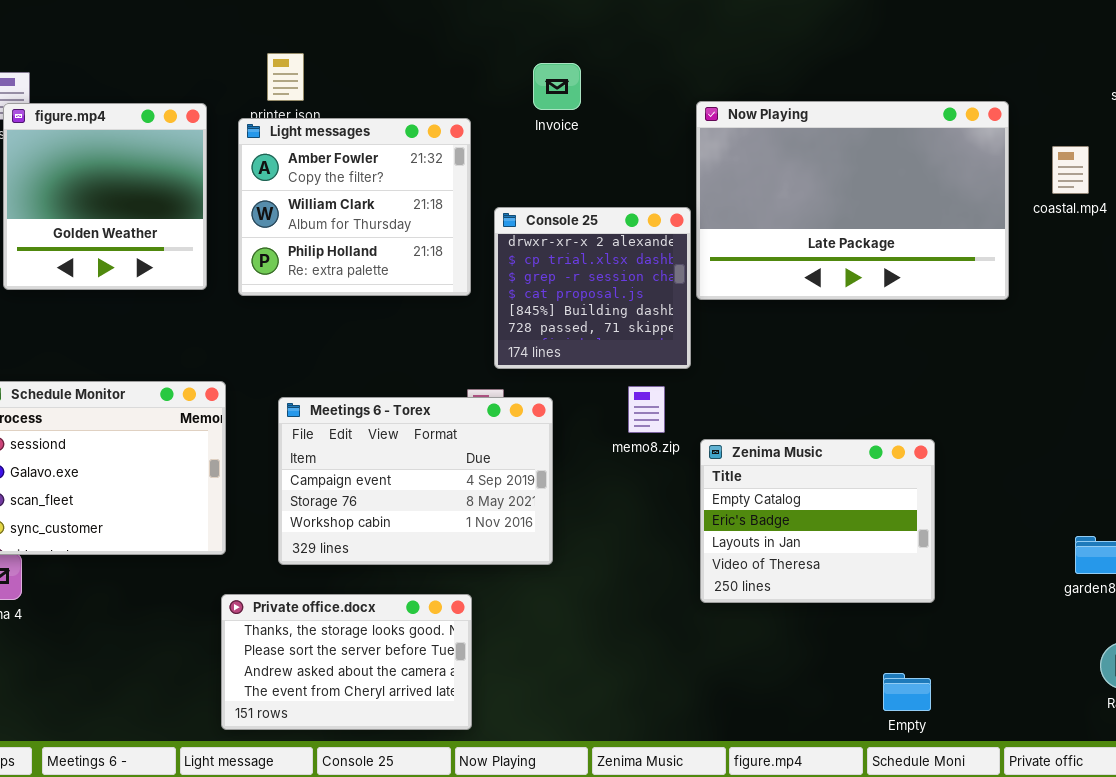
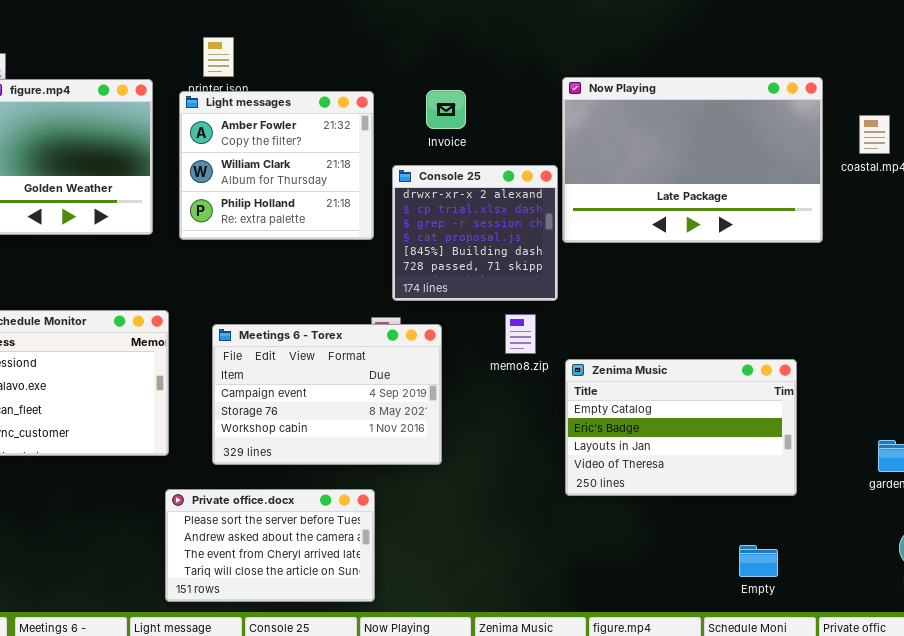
Invoice: [533,63,581,110] -> [426,90,466,129], moved
Zenima Music: [700,439,935,603] -> [565,359,797,496], resized
Private office.docx: [221,594,472,730] -> [165,489,375,602], scrolled down 1 row
Empty: [883,673,931,711] -> [739,545,778,577], moved

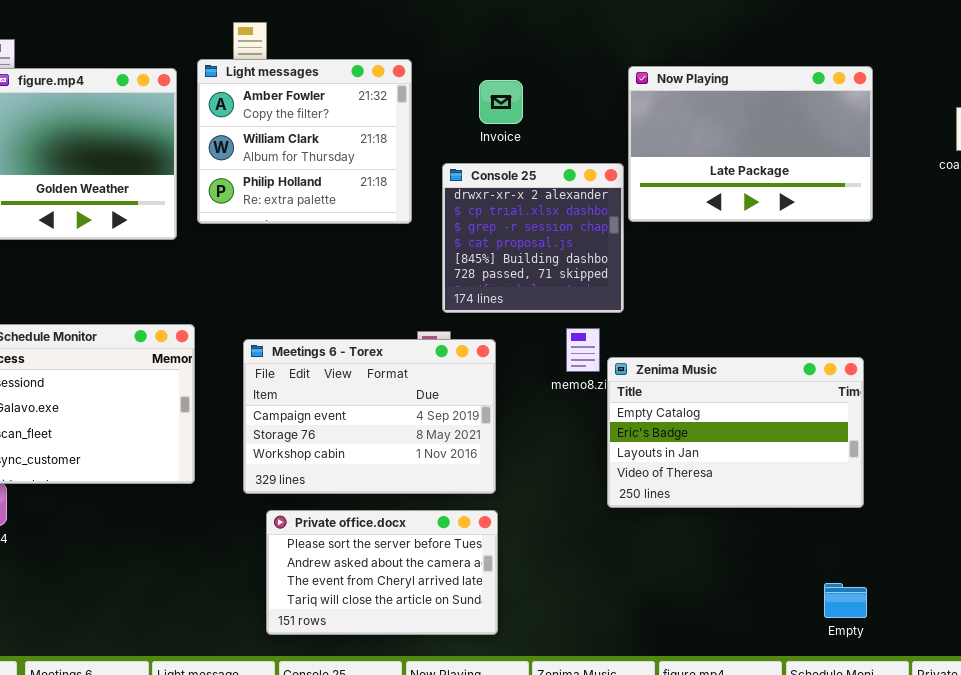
Now Playing: [562,77,823,243] -> [628,66,873,222], resized
Light messages: [179,91,374,240] -> [197,59,412,224], moved
Zenima Music: [565,359,797,496] -> [607,357,864,508], moved
Private office.docx: [165,489,375,602] -> [266,510,498,635], moved

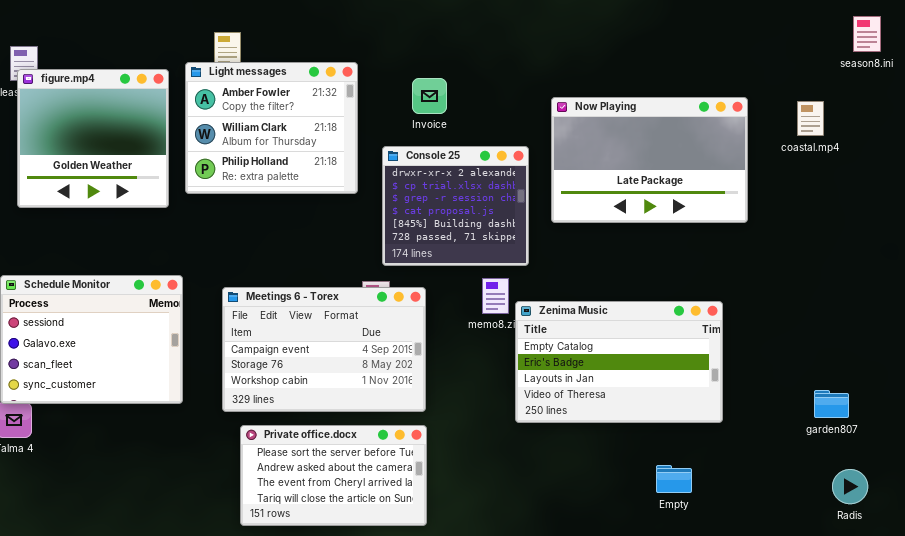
Now Playing: [628,66,873,222] -> [551,97,748,223], moved
Empty: [824,583,867,618] -> [656,465,692,493], moved

